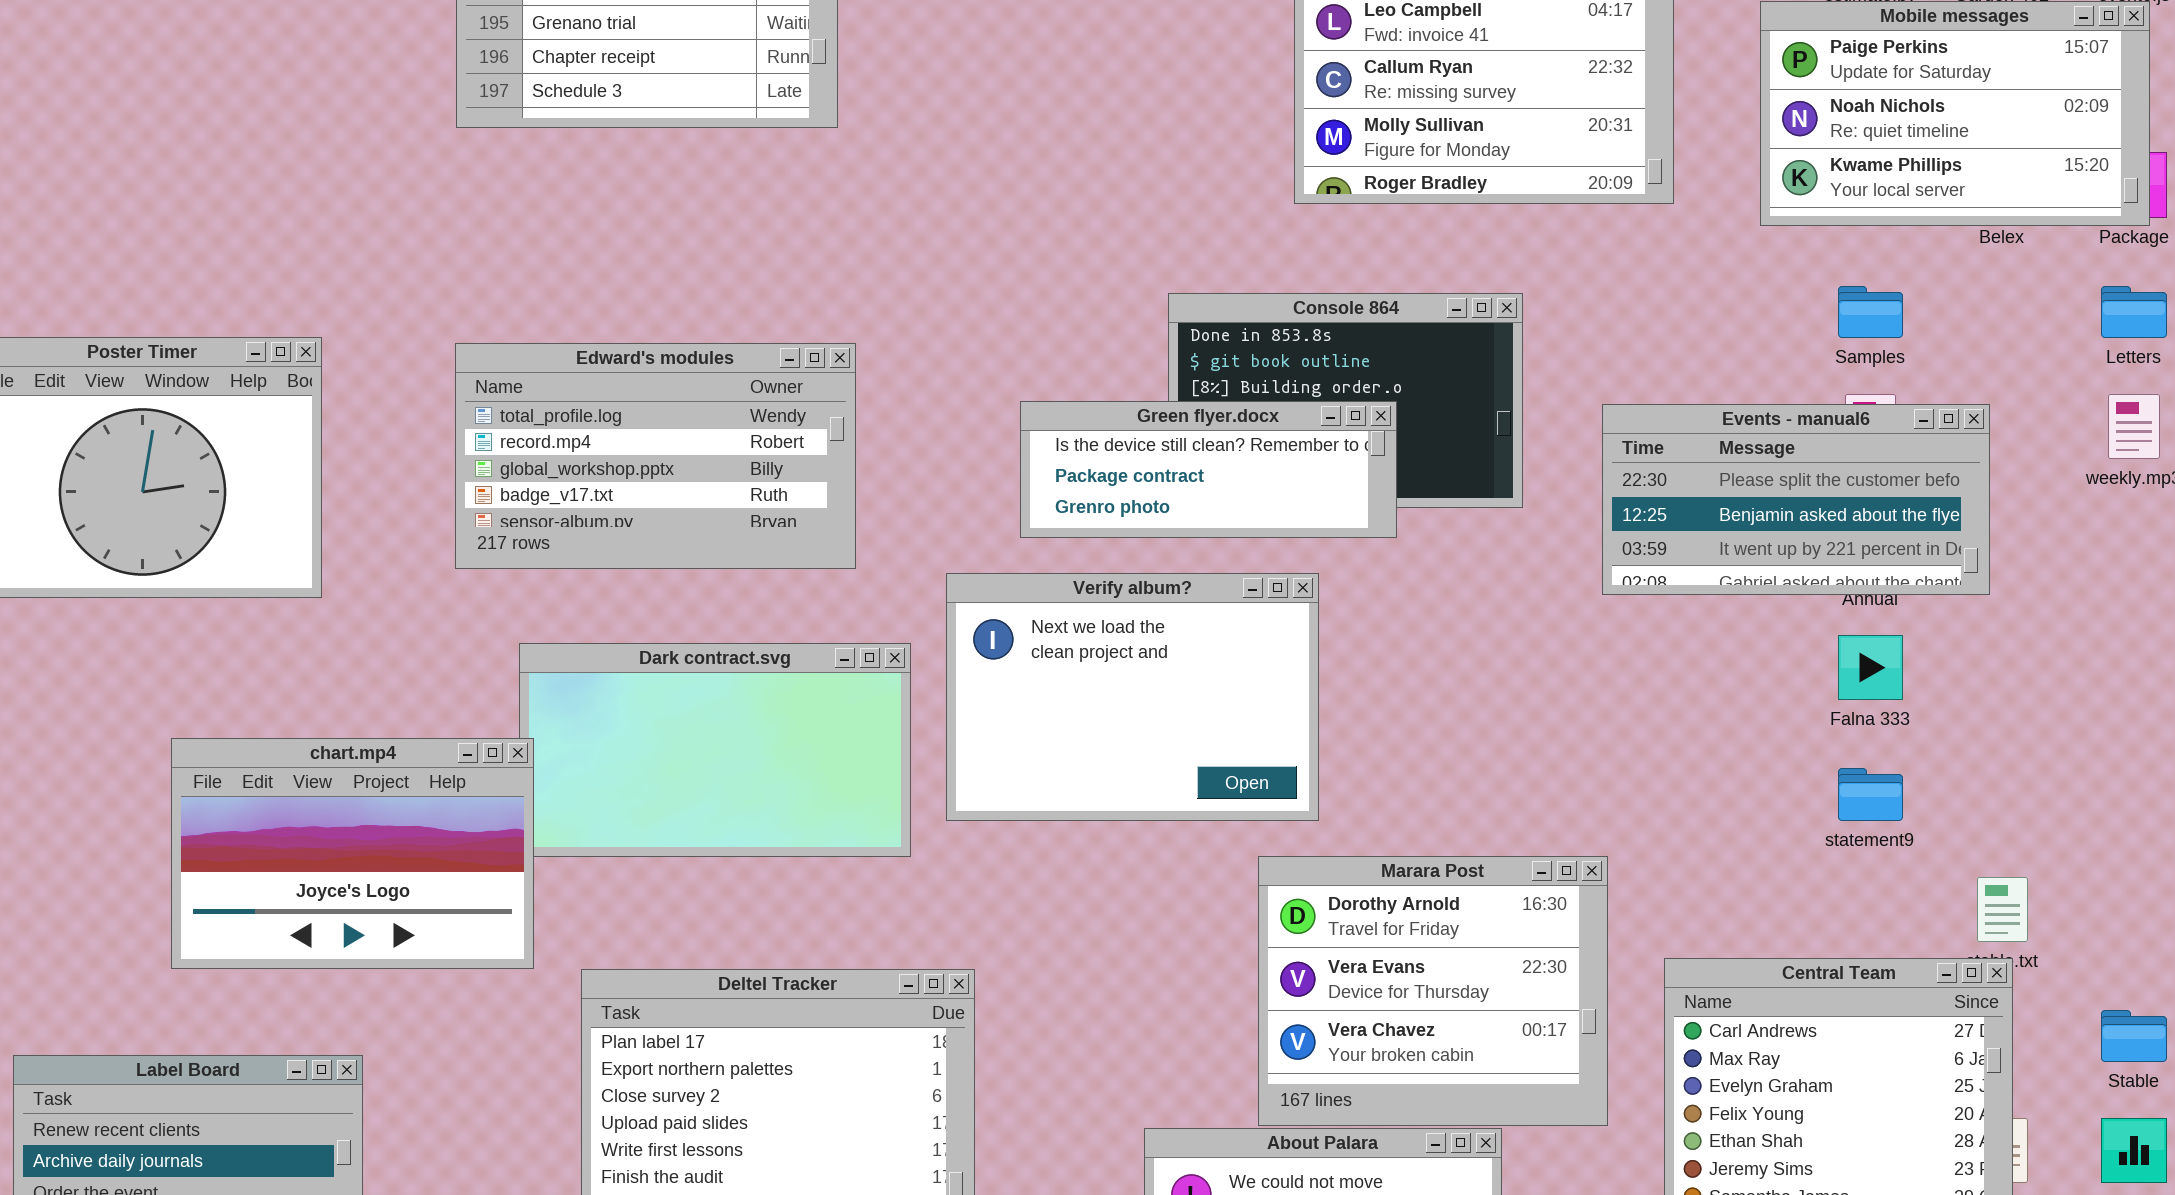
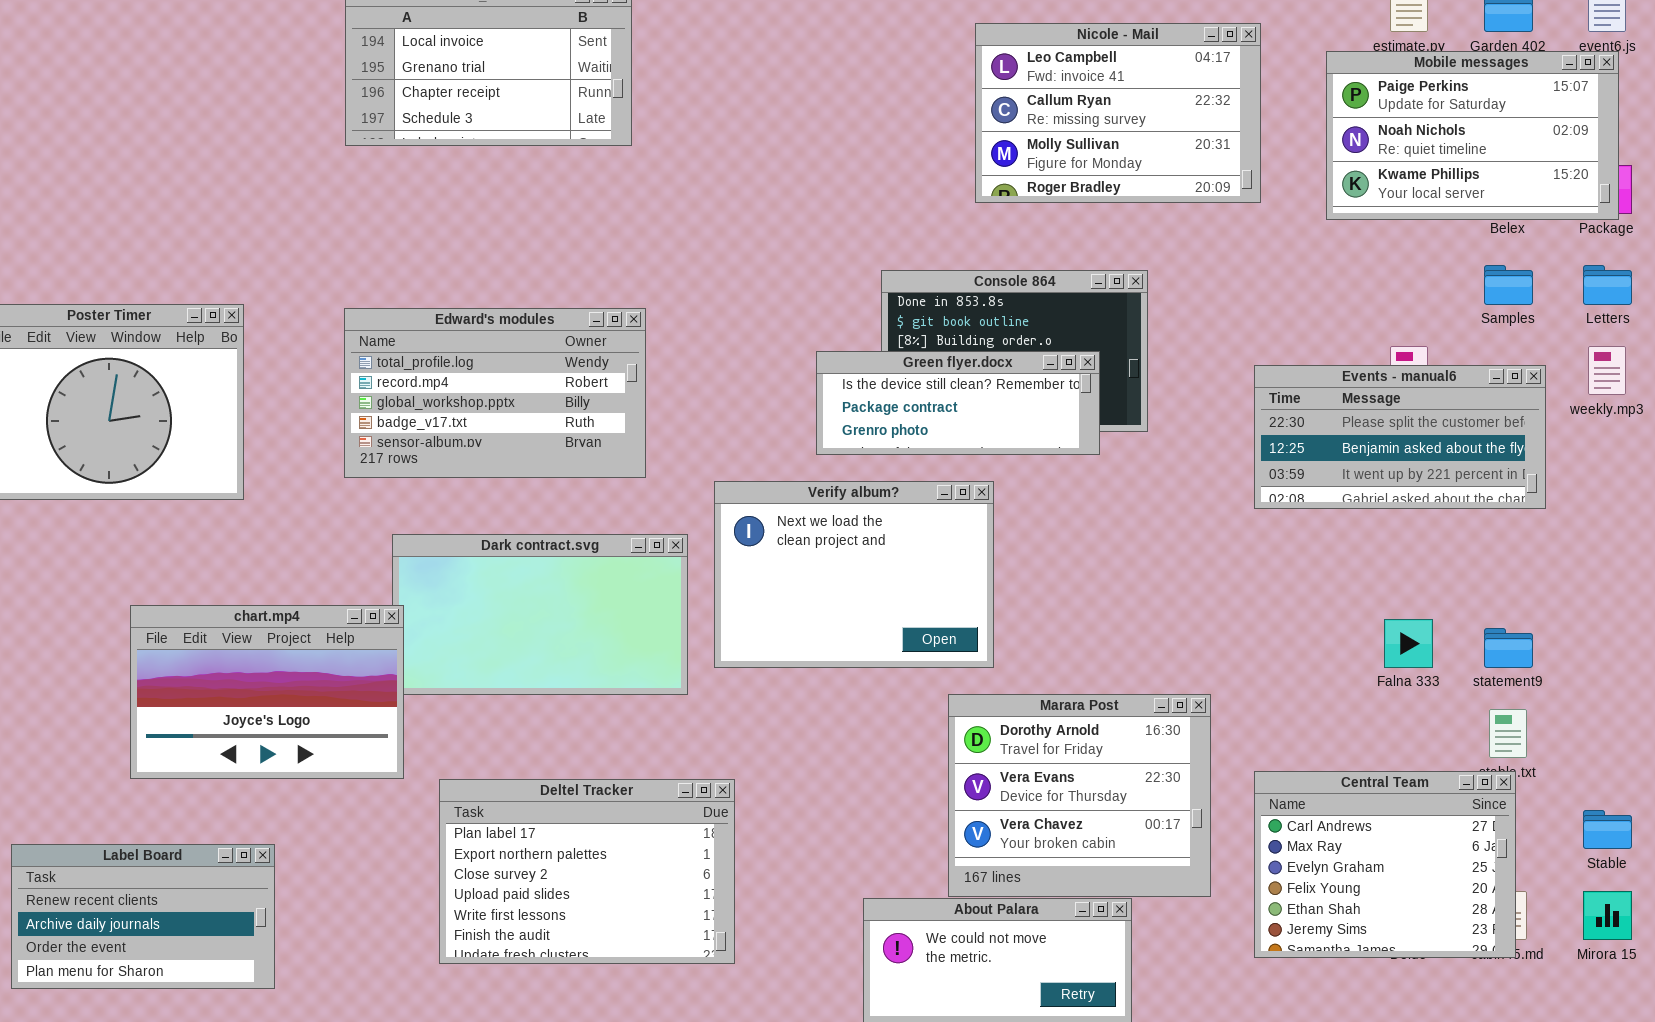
Samples: [1838,286,1903,338] -> [1484,265,1533,305], moved
Green flyer.docx: [1020,401,1397,538] -> [816,351,1100,455], moved
Events - manual6: [1602,404,1990,595] -> [1254,365,1546,509], moved
Falna 333: [1838,635,1903,700] -> [1384,619,1433,668], moved
statement9: [1838,768,1903,821] -> [1484,628,1533,668], moved

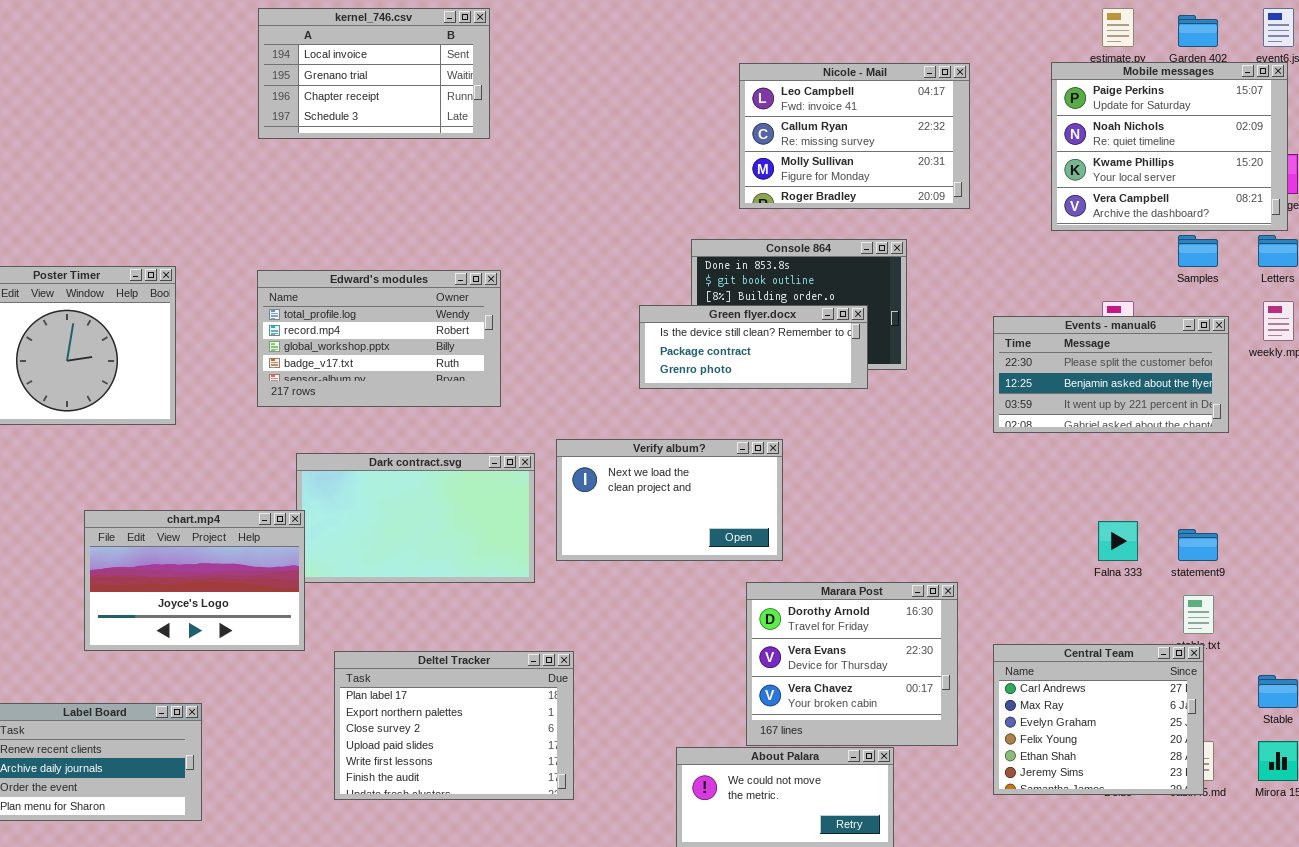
Nicole - Mail: [975,23,1261,203] -> [739,63,970,209], moved
Mobile messages: [1326,51,1619,220] -> [1051,62,1288,231], resized
Verify album?: [714,481,994,668] -> [556,439,783,561], resized

